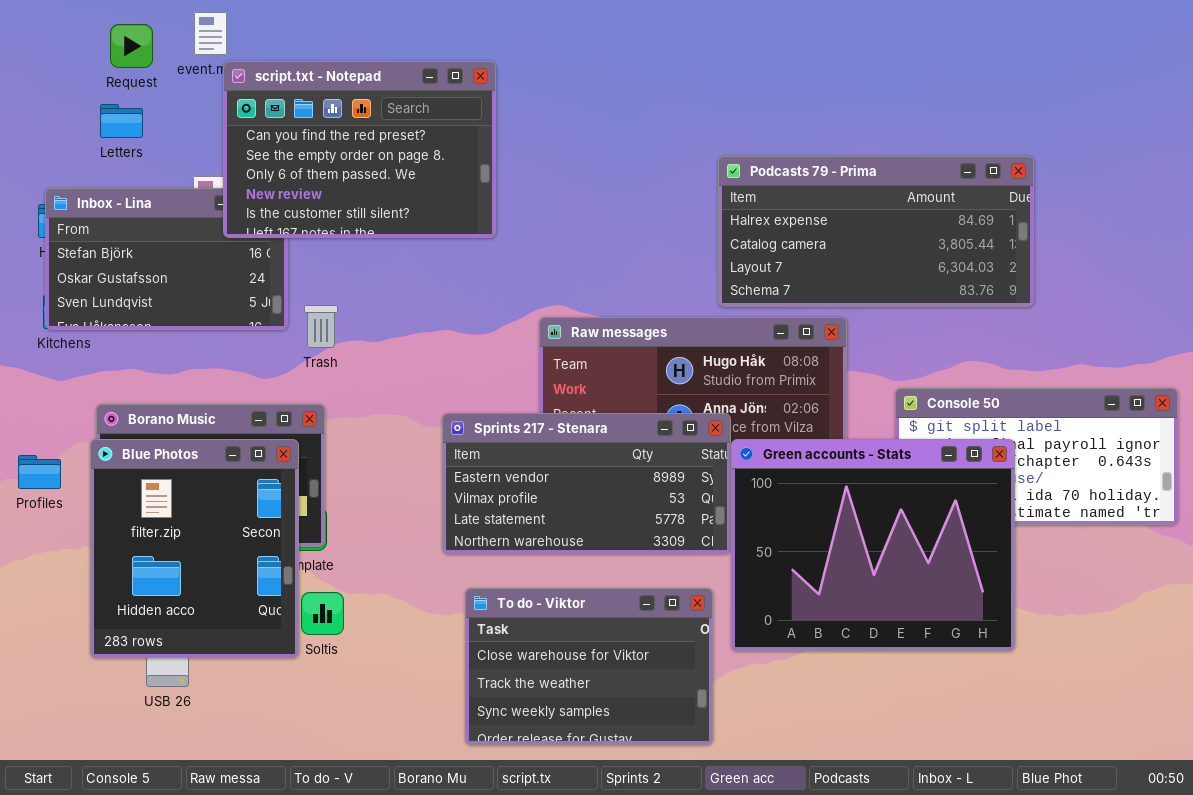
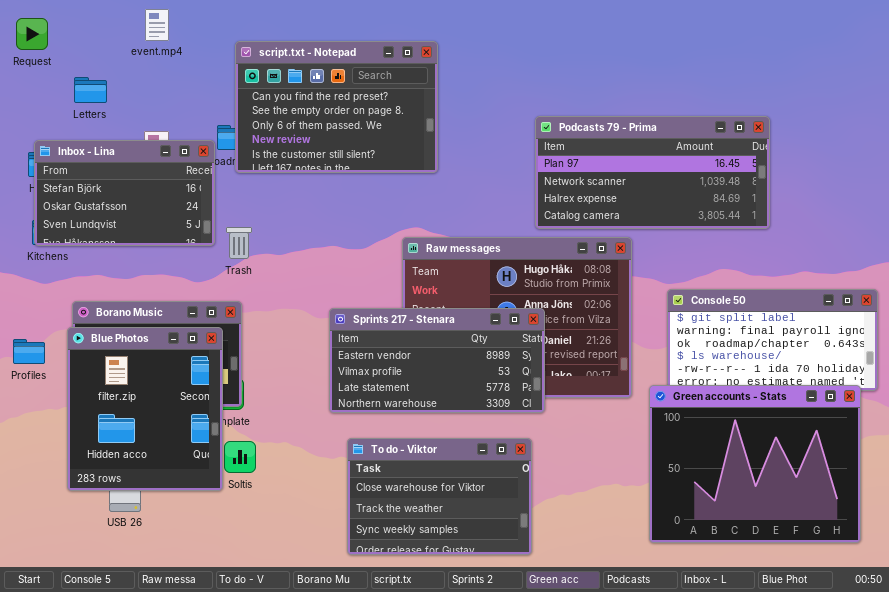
Request: [110,24,153,68] -> [16,18,48,50], moved
script.txt - Notepad: [223,61,496,238] -> [235,41,438,173], moved
Podcasts 79 - Prima: [718,156,1034,307] -> [535,116,770,229], scrolled up 2 rows
Green accounts - Stats: [731,439,1015,651] -> [649,385,861,543], moved

